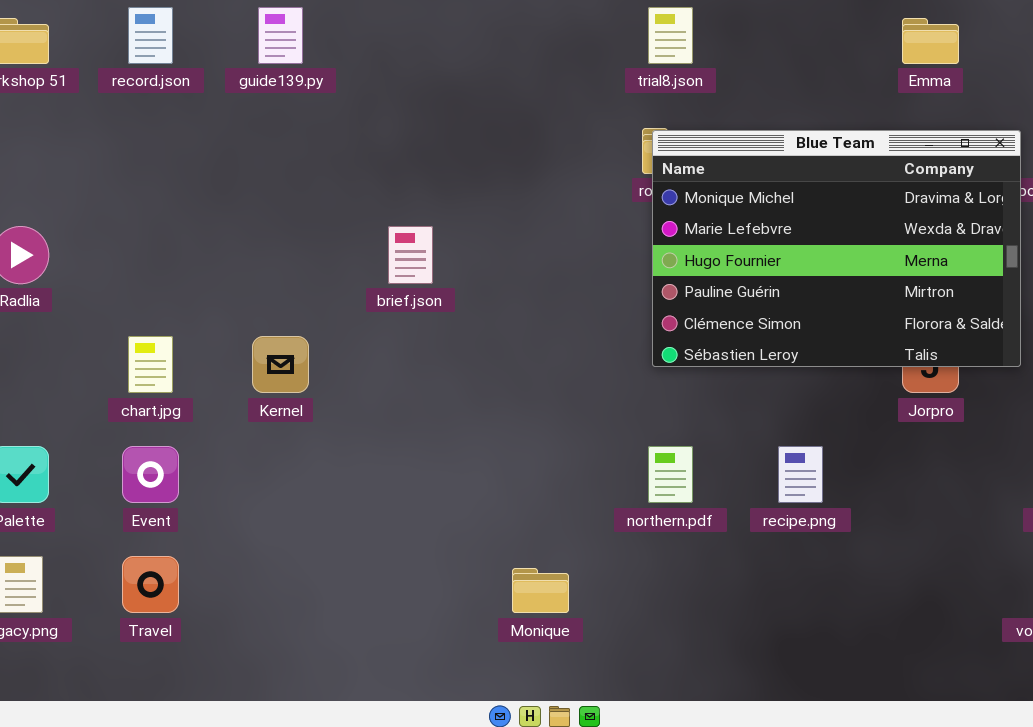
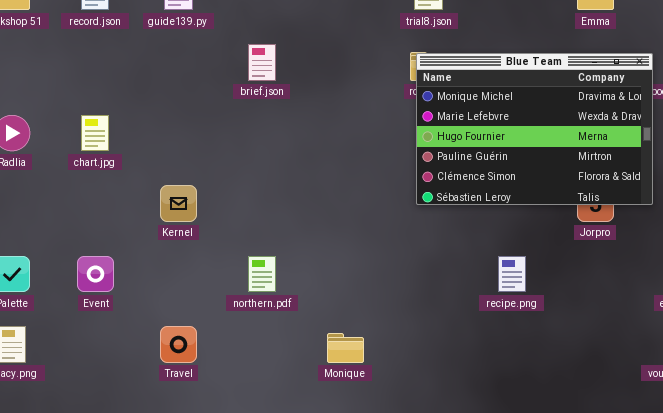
brief.json: [388,226,433,284] -> [248,44,276,81], moved
chart.jpg: [128,336,173,393] -> [81,115,109,151], moved
northern.pdf: [648,446,693,503] -> [248,256,276,292], moved
Travel: [122,556,179,613] -> [160,326,197,363], moved

